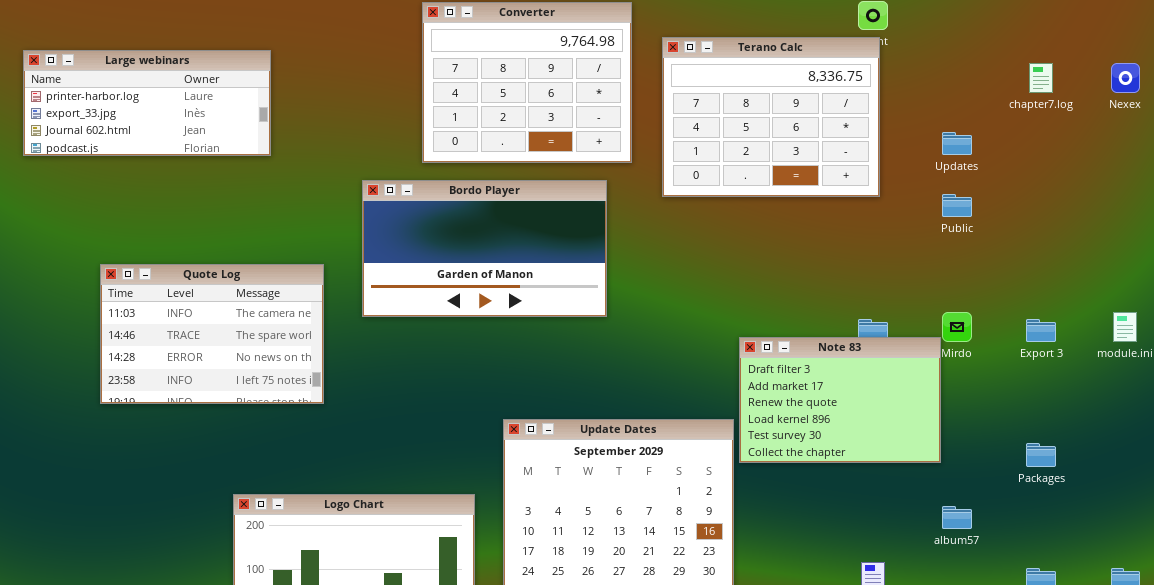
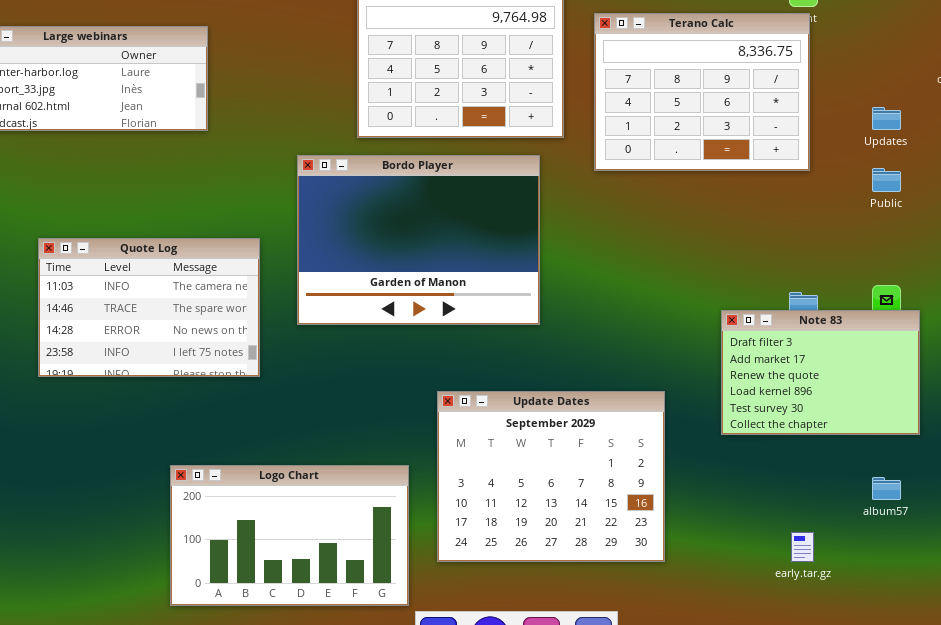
Bordo Player: [362,180,607,317] -> [297,155,540,325], resized
Note 83: [739,337,941,463] -> [721,310,920,435], moved

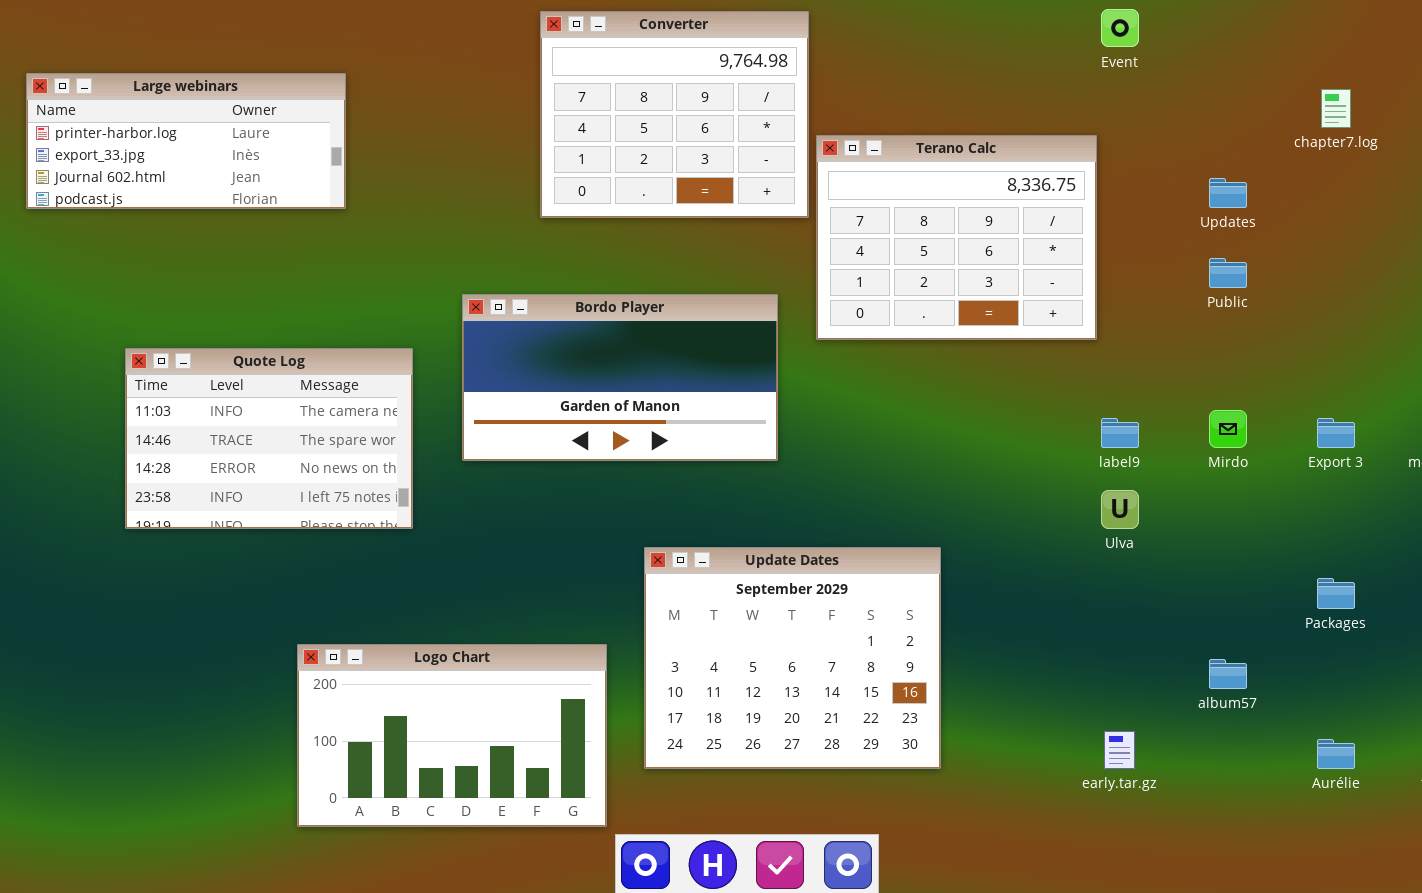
Terano Calc: [594,13,810,171] -> [816,135,1097,340], moved
Bordo Player: [297,155,540,325] -> [462,294,778,461], resized
Note 83: [721,310,920,435] -> none, closed

